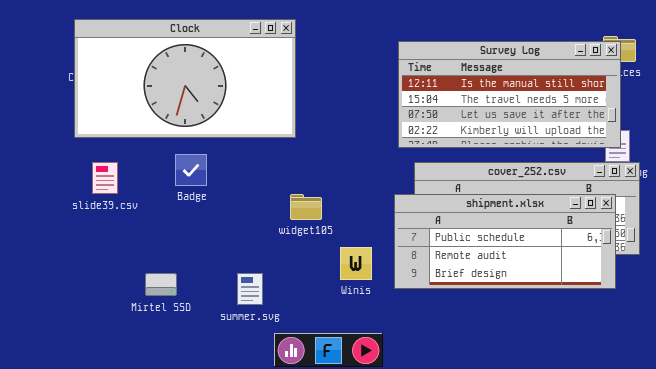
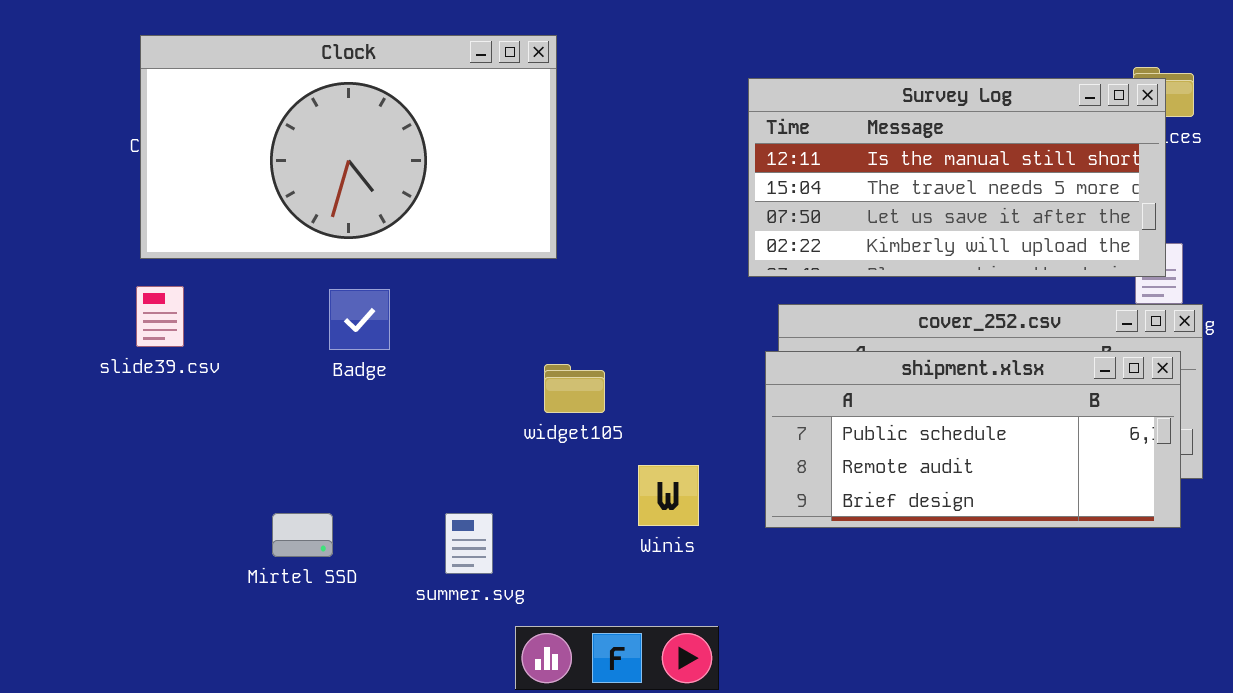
slide39.csv: [92,162,118,194] -> [136,286,184,347], moved
shipment.xlsx: [394,194,616,289] -> [765,351,1181,528], moved

